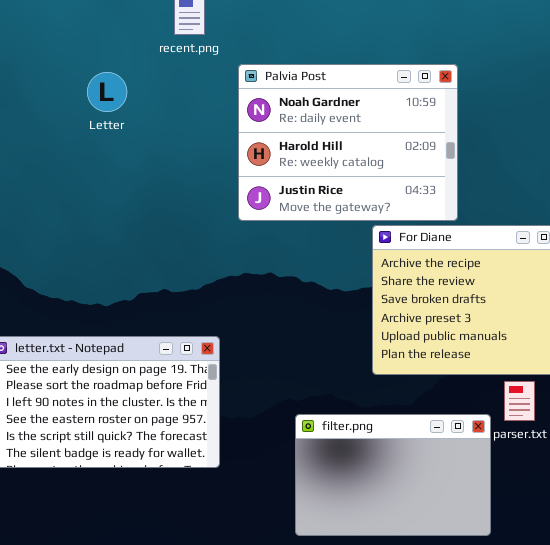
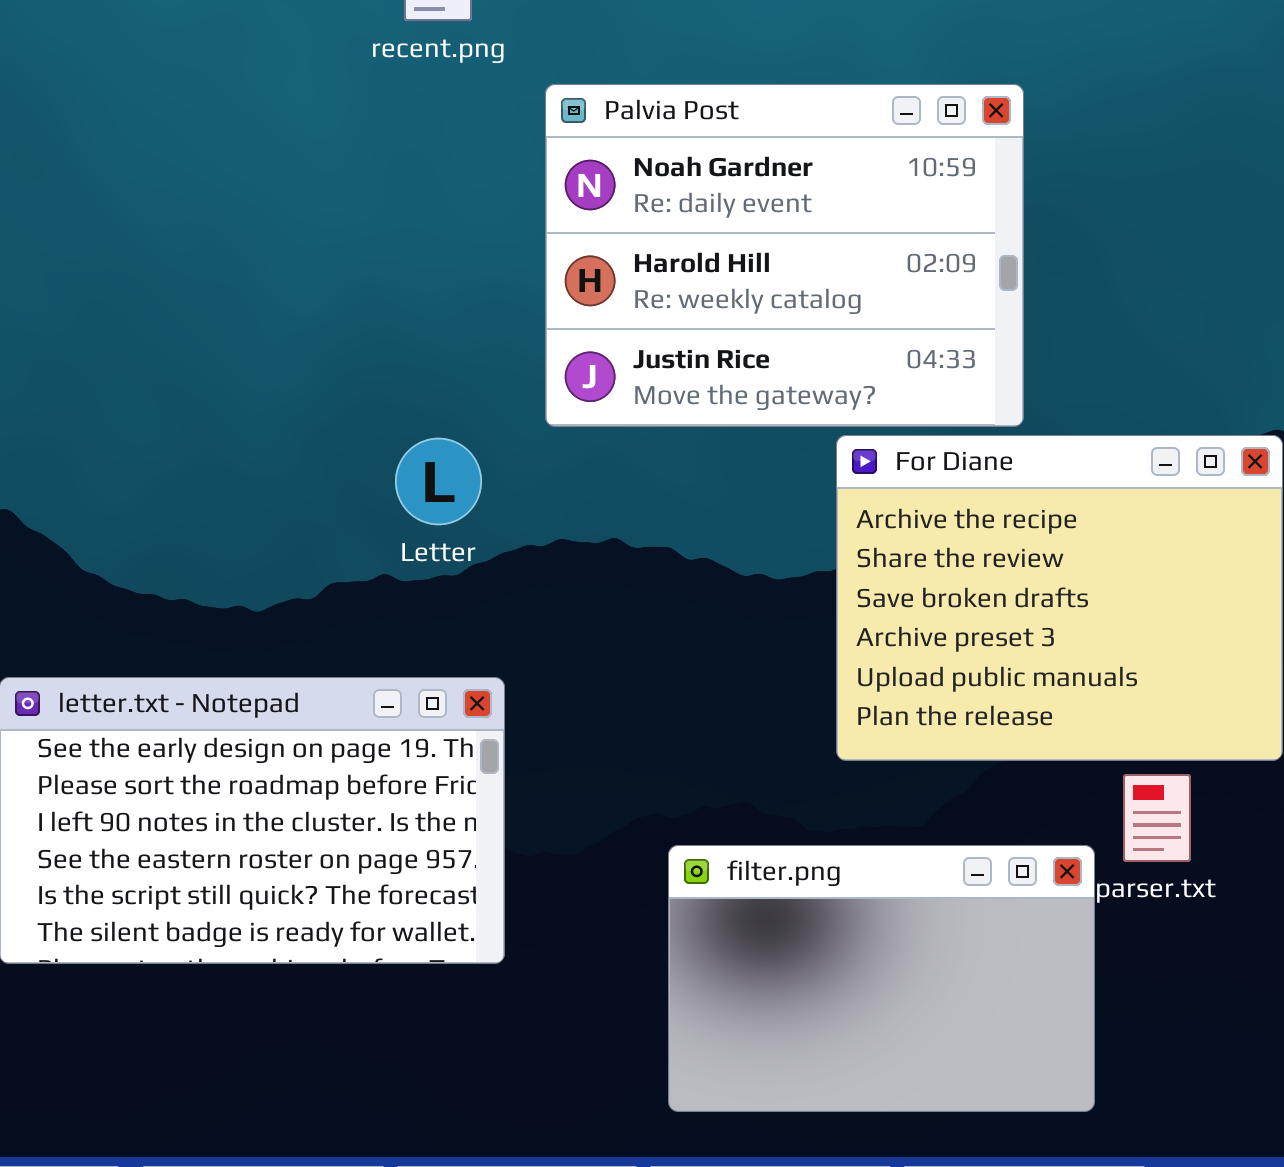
Letter: [87,72,127,112] -> [395,438,482,525], moved

